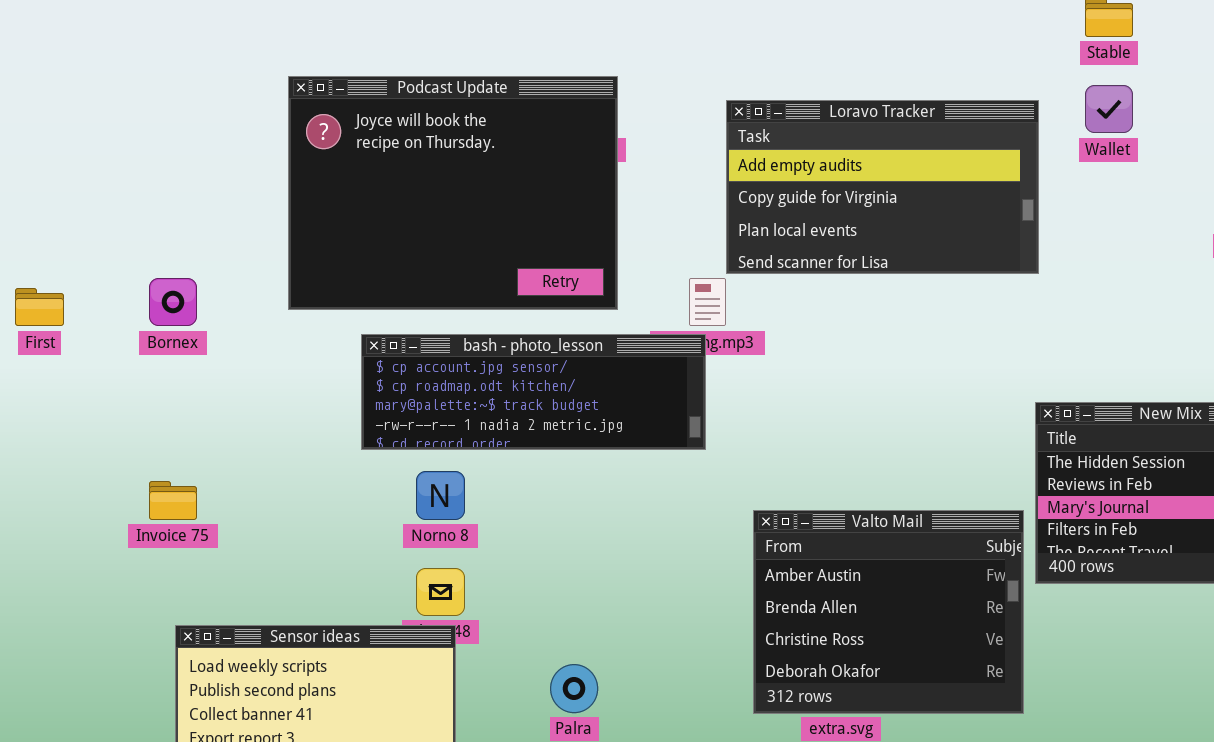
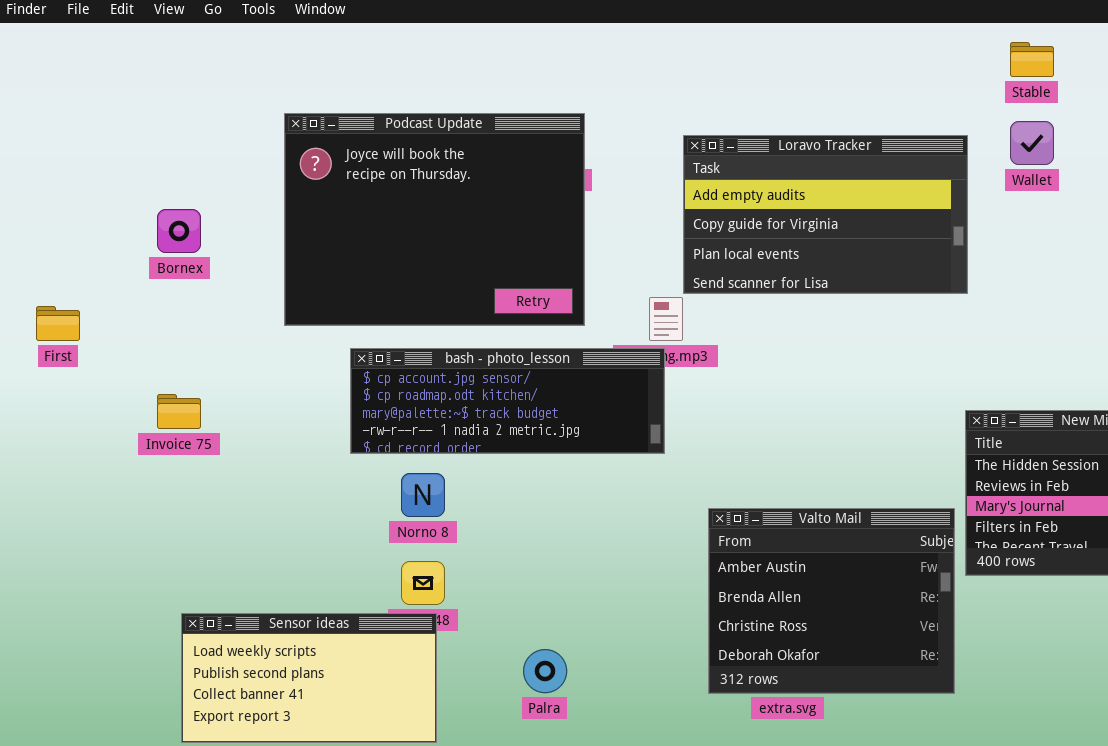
Bornex: [149,278,197,326] -> [157,209,201,253], moved
Invoice 75: [149,481,197,520] -> [157,394,201,429], moved

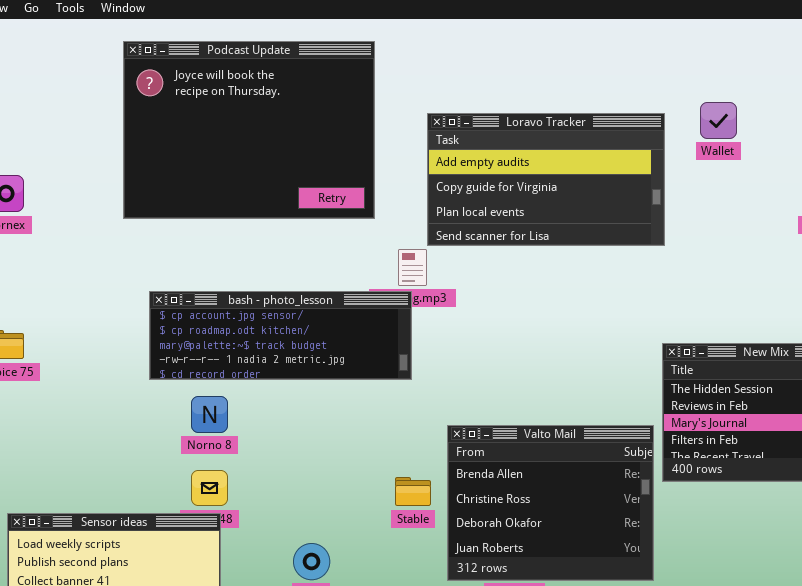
Stable: [1010,42,1054,77] -> [395,477,431,506], moved
Podcast Update: [284,113,585,326] -> [123,41,375,219], moved
Valto Mail: [708,508,955,694] -> [447,425,654,581], scrolled down 1 row

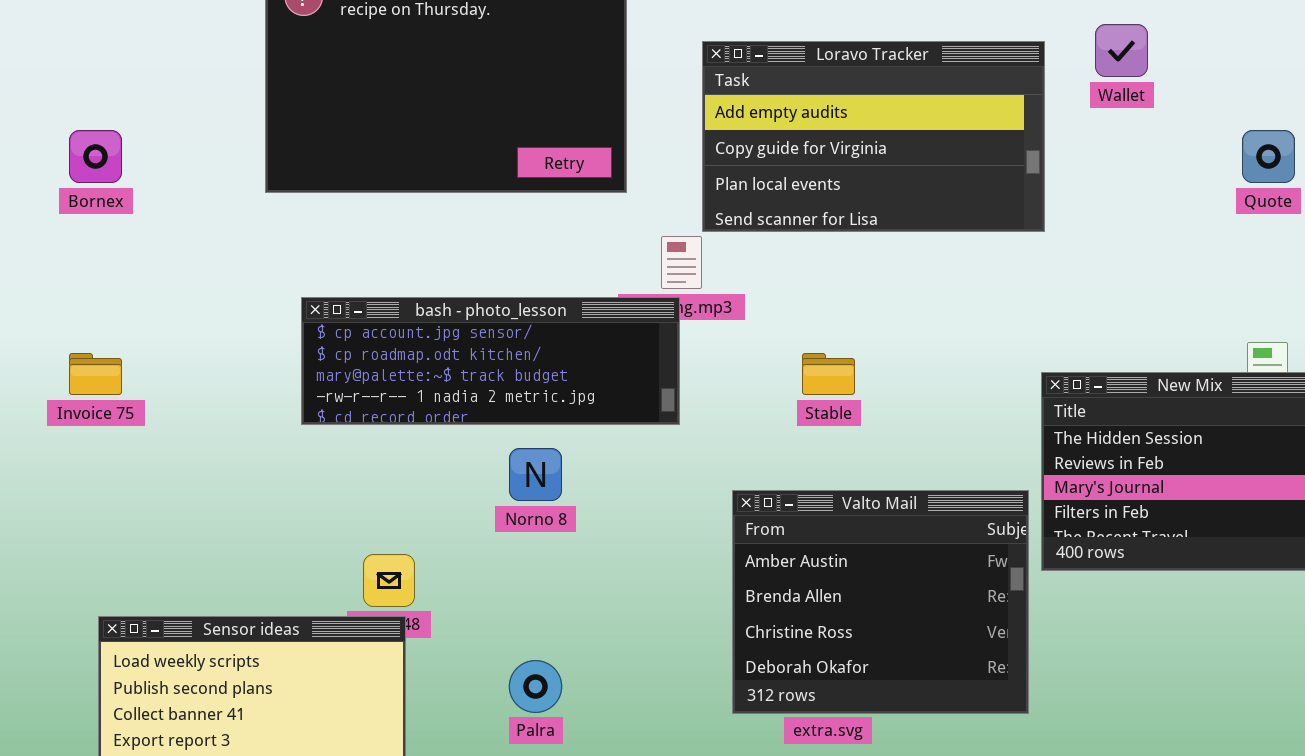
Norno 8: [191,396,228,433] -> [509,448,562,501], moved
Valto Mail: [447,425,654,581] -> [732,490,1029,714], scrolled up 1 row
Stable: [395,477,431,506] -> [802,353,855,395], moved

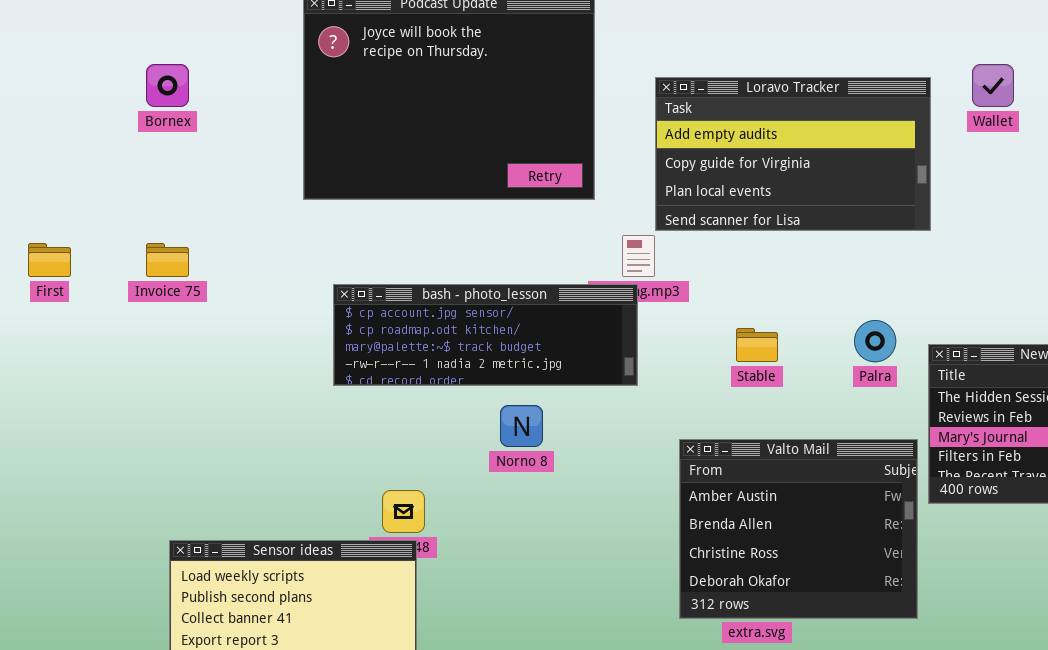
Bornex: [69,130,122,183] -> [146,64,189,107], moved
Invoice 75: [69,353,122,395] -> [146,243,189,277], moved
Palra: [509,660,562,713] -> [854,320,896,362], moved

